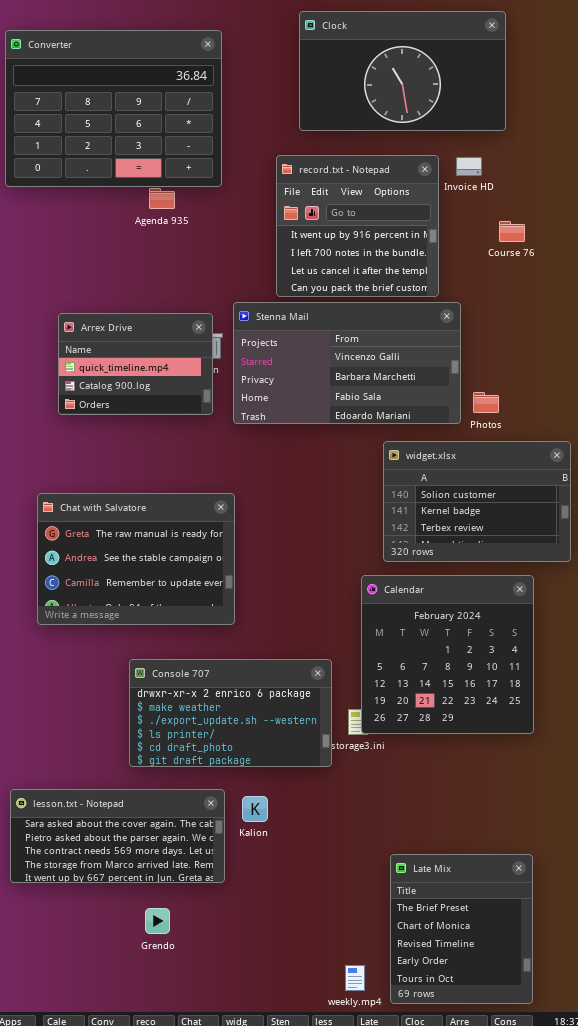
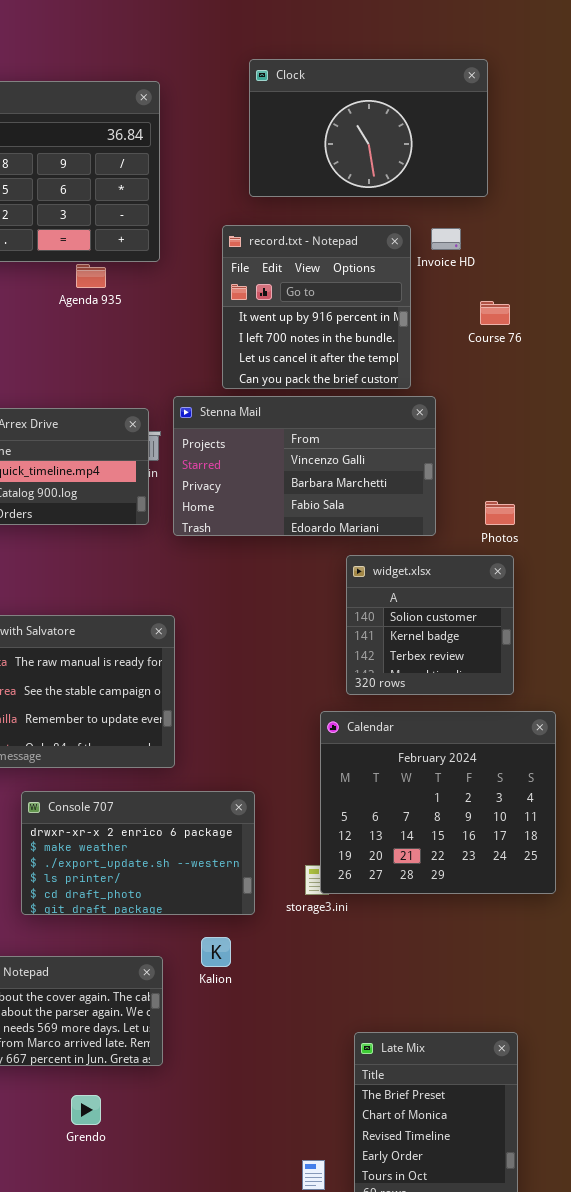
Photos: [473,392,499,413] -> [485,501,515,525], moved
widget.xlsx: [383,441,571,562] -> [346,555,514,695], resized
Calendar: [361,575,534,734] -> [320,711,556,894], resized
Console 707: [129,659,332,767] -> [21,791,255,915], moved
Kalion: [242,796,268,822] -> [201,937,231,967], moved

